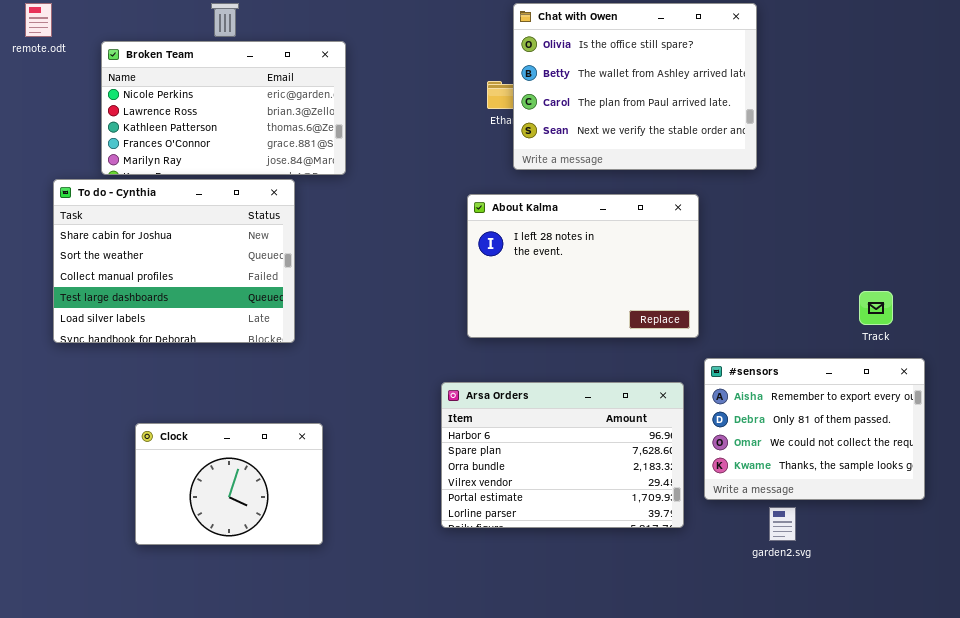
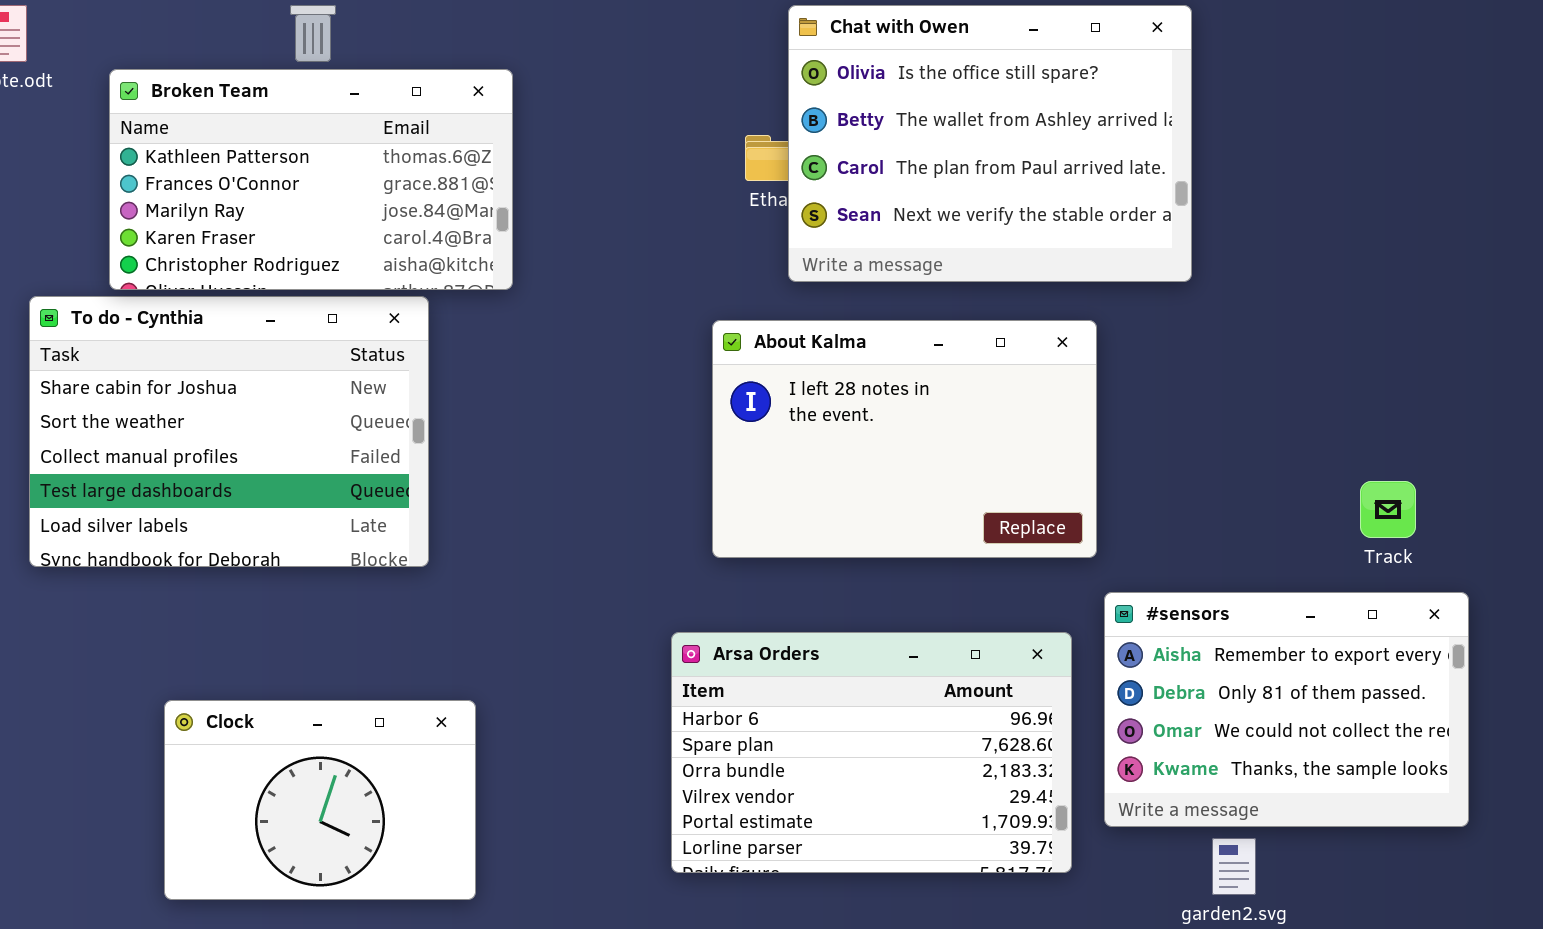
Broken Team: [101,41,346,175] -> [109,69,513,290], scrolled down 2 rows

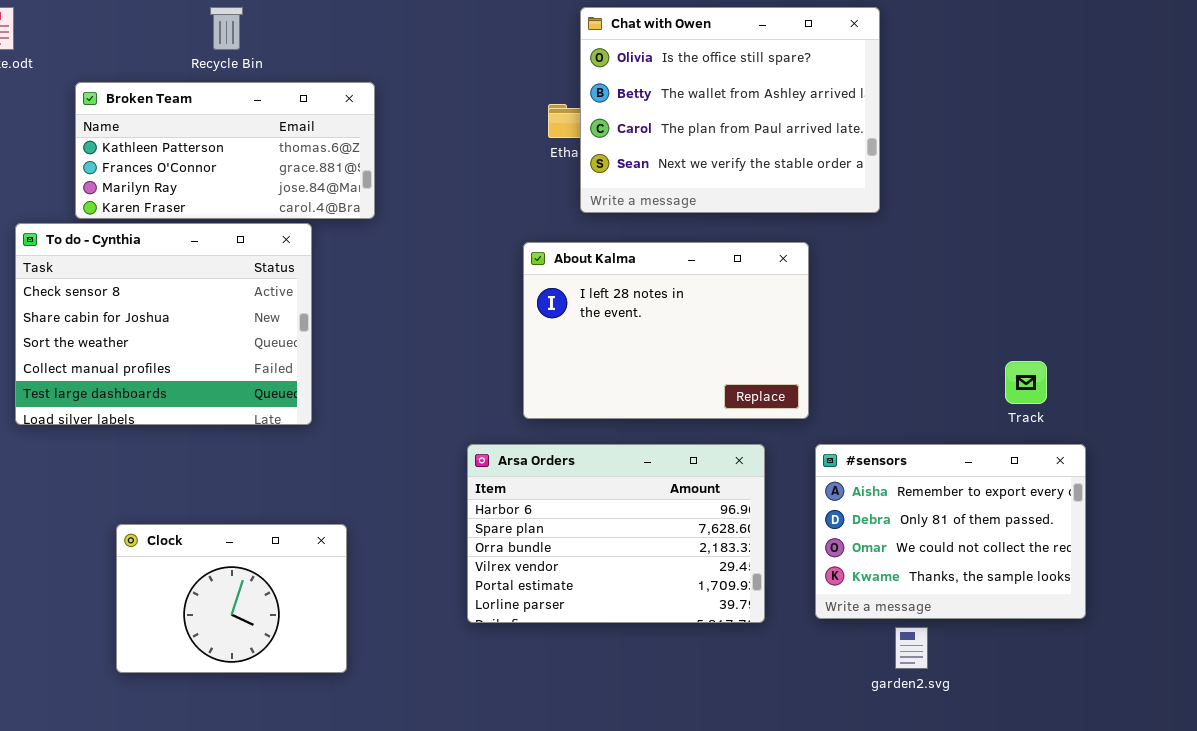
Broken Team: [109,69,513,290] -> [75,82,375,219], resized
To do - Cynthia: [29,296,429,567] -> [15,223,312,425], scrolled up 1 row
Arsa Orders: [671,632,1072,873] -> [467,444,765,623], moved

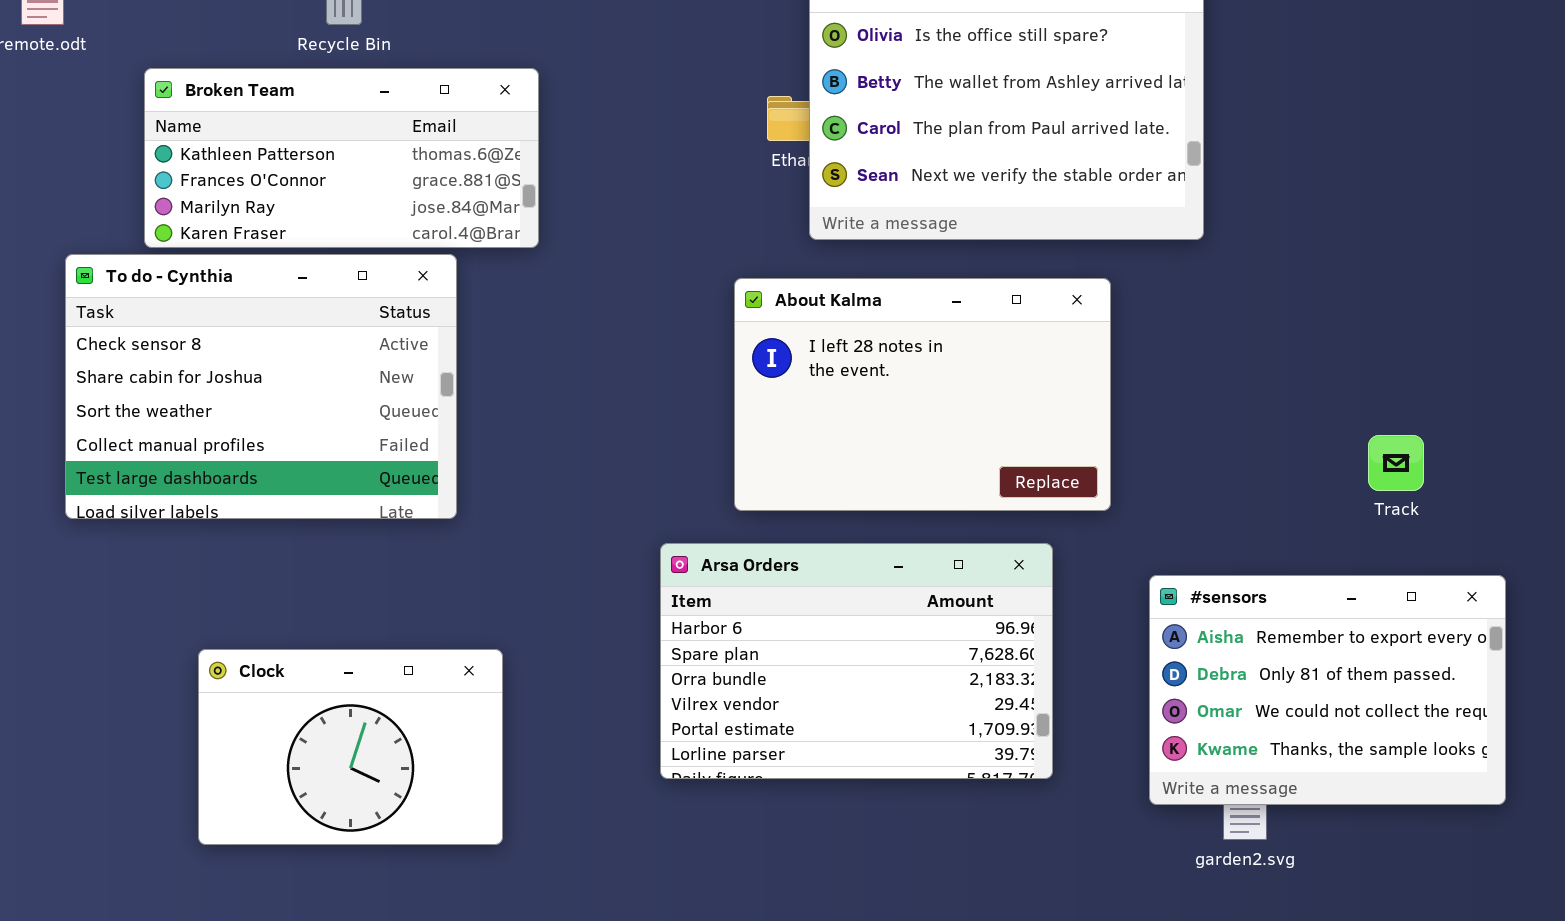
#sensors: [815,444,1086,619] -> [1149,575,1506,805], moved

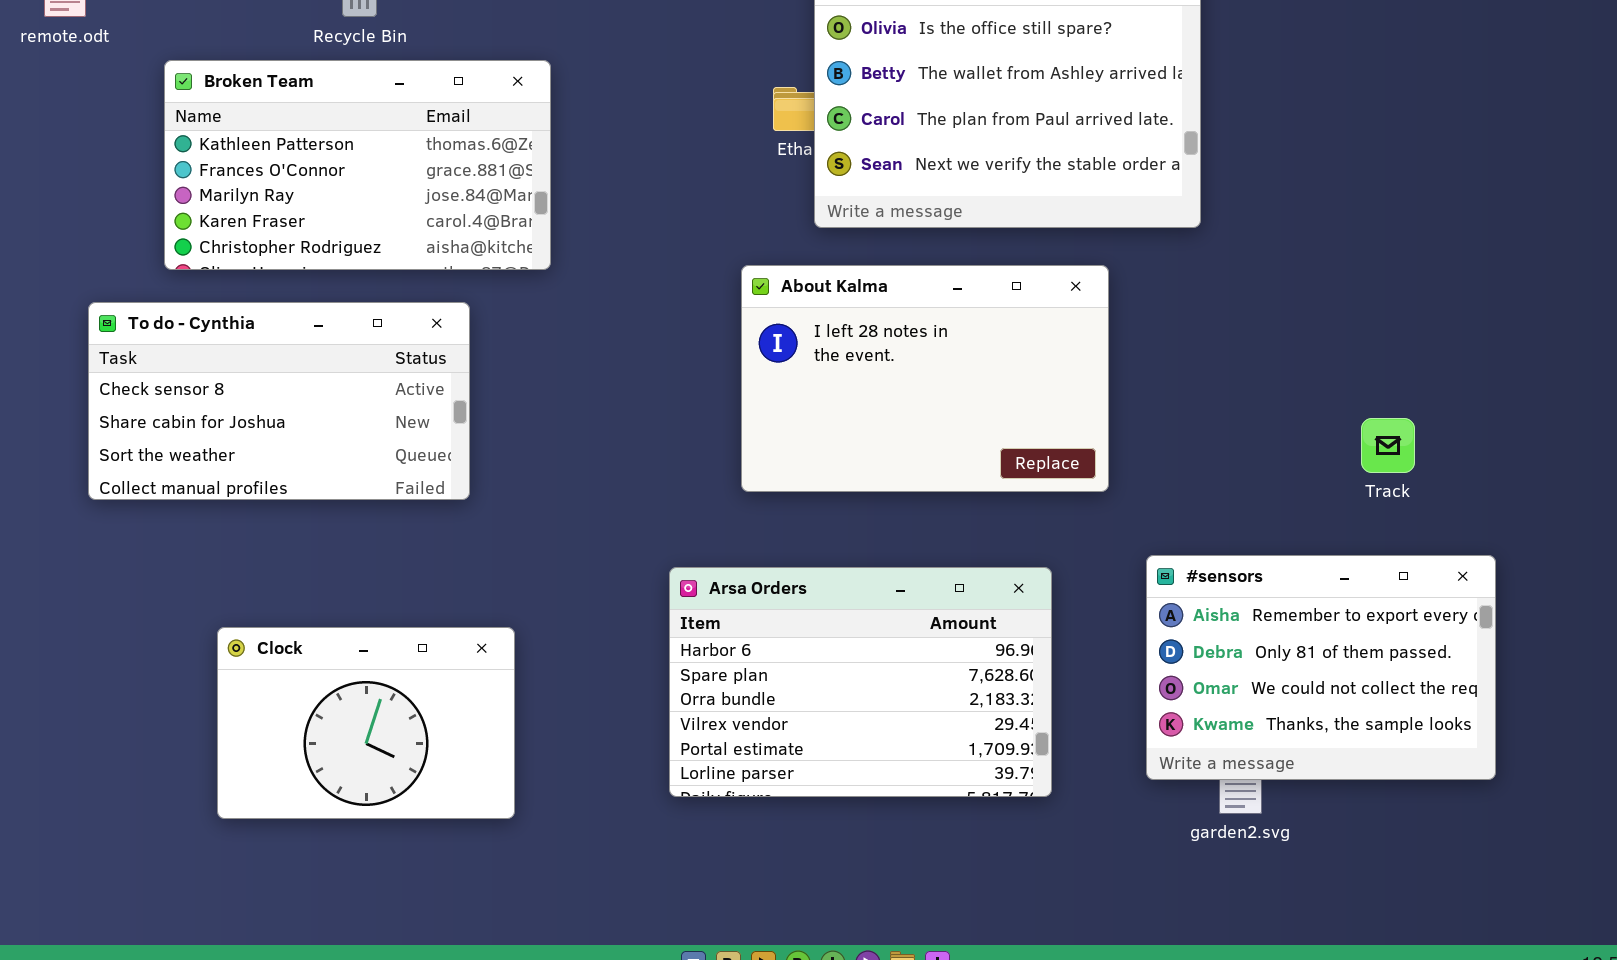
Broken Team: [144,68,539,248] -> [164,60,551,270], resized
To do - Cynthia: [65,254,457,519] -> [88,302,470,500], resized
Arsa Orders: [660,543,1053,779] -> [669,567,1052,797], moved

